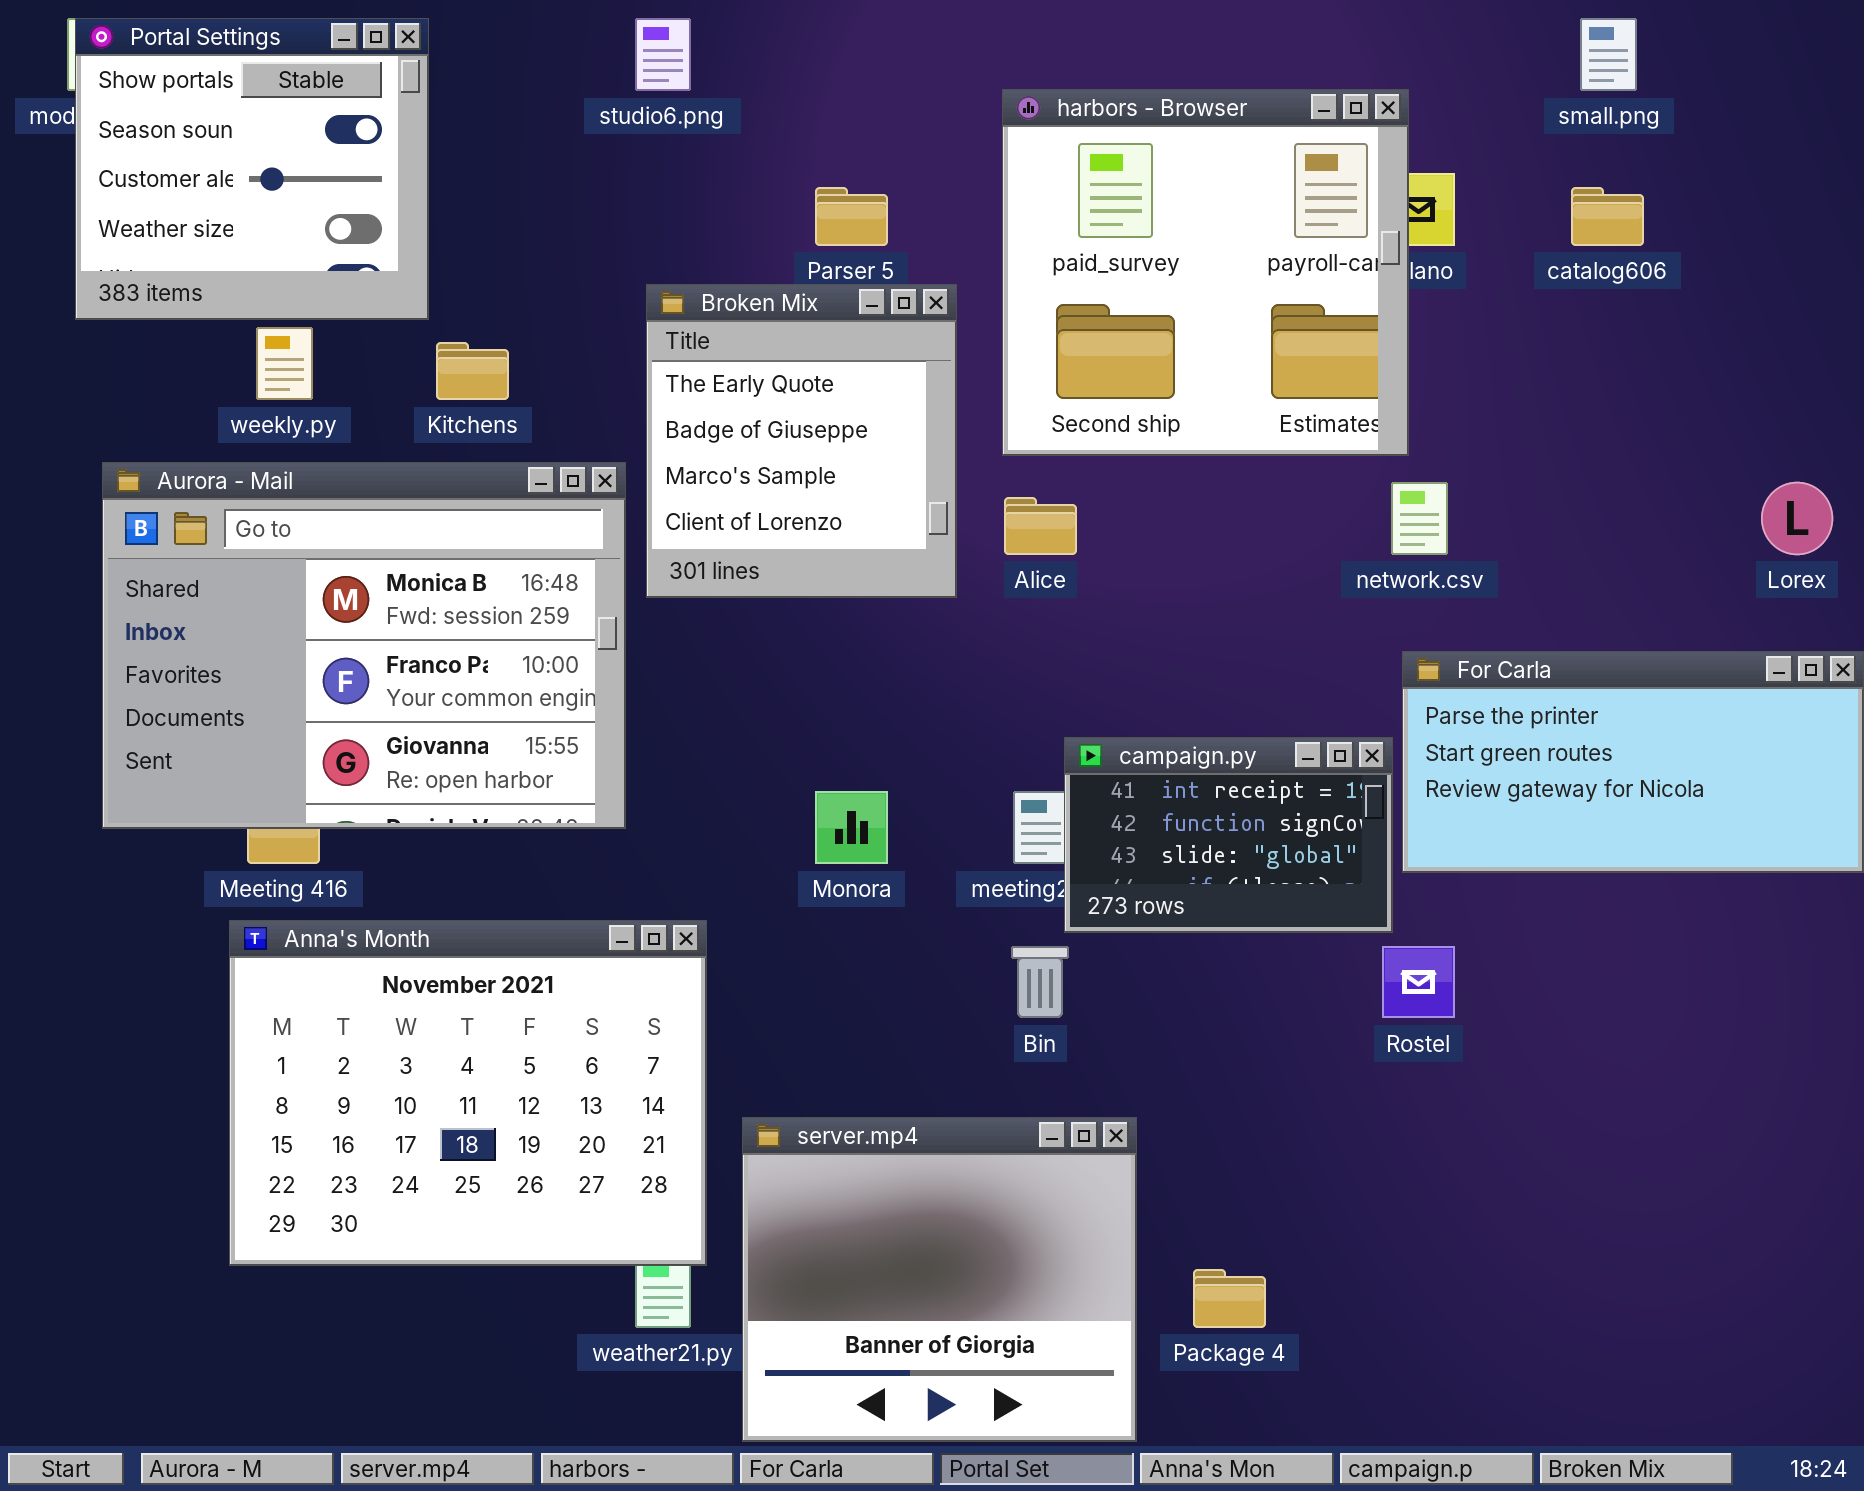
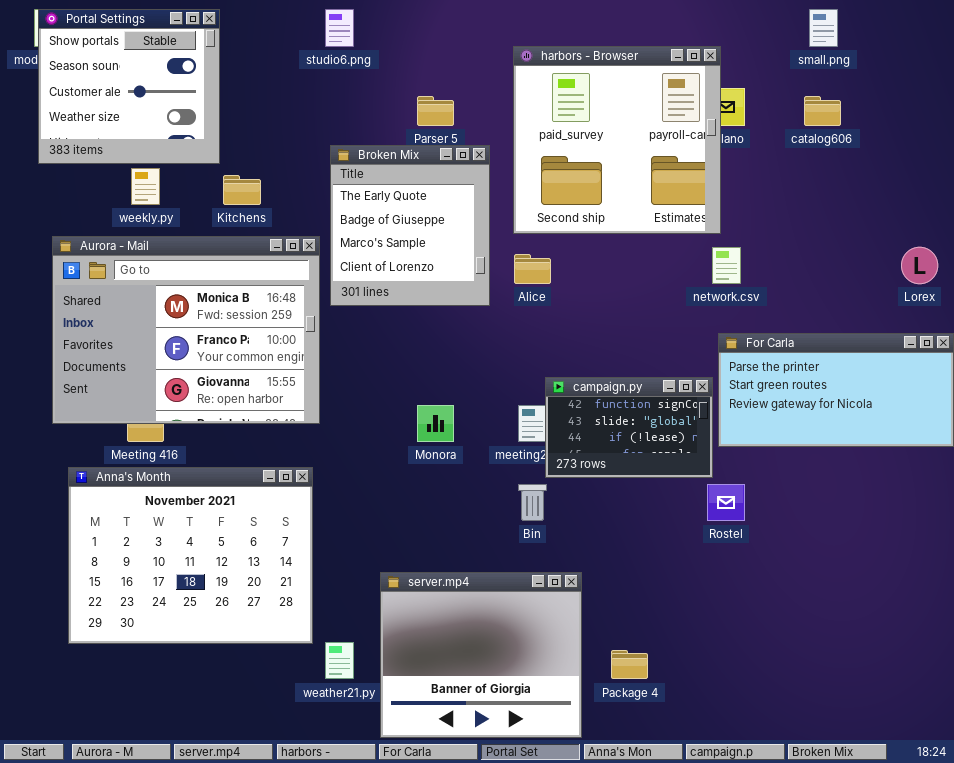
campaign.py: [1064,737,1393,933] -> [545,377,713,478], scrolled down 1 row
Anna's Month: [229,920,707,1266] -> [68,467,313,644], moved

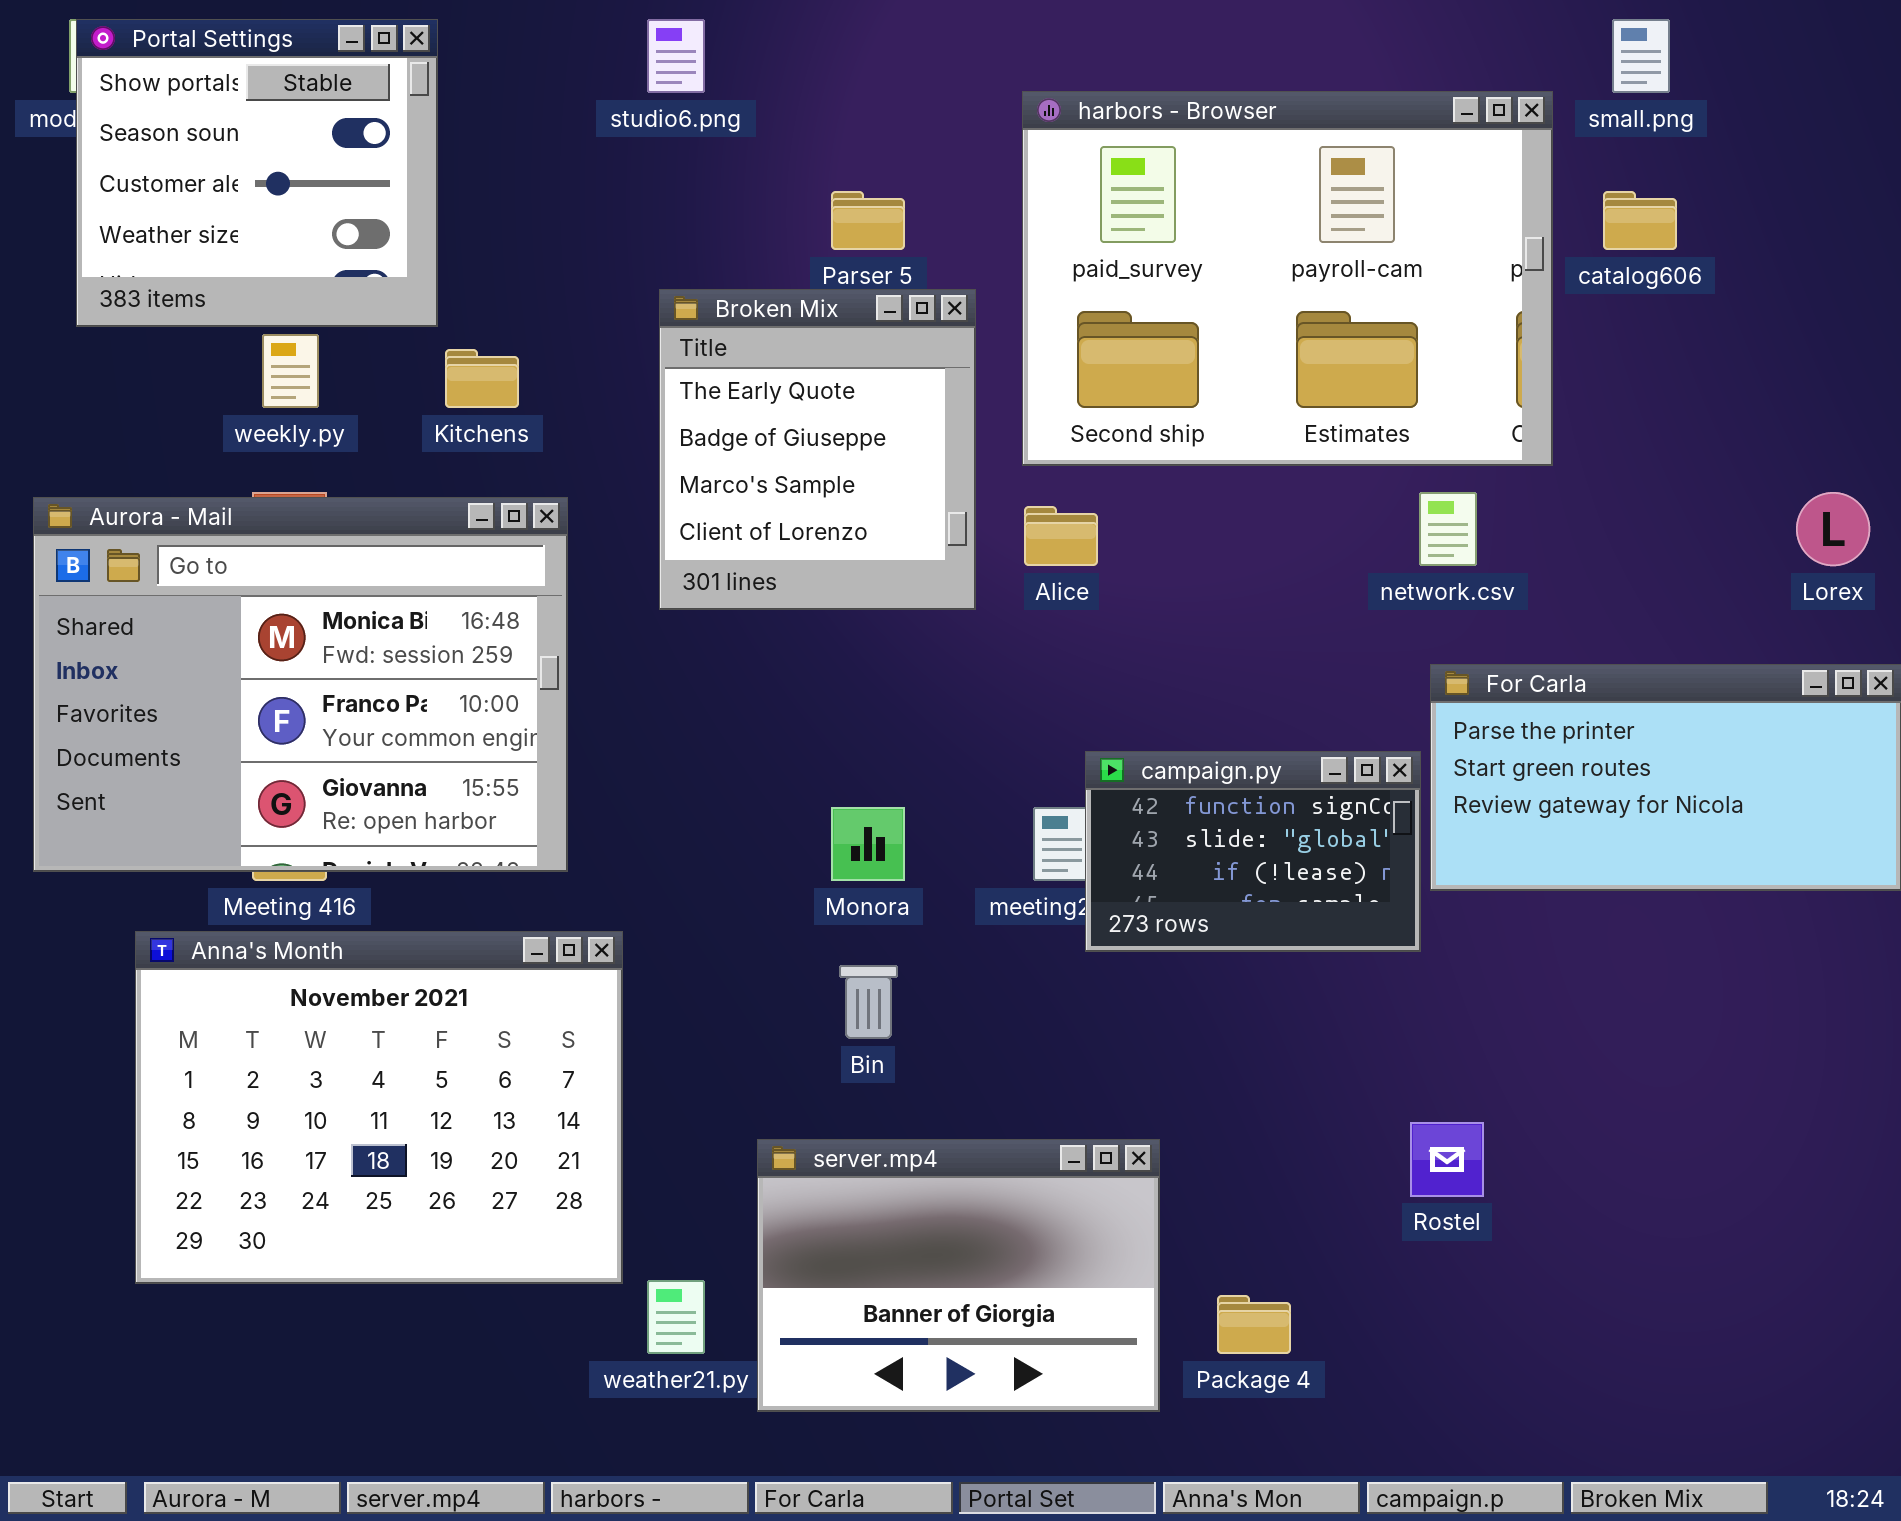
harbors - Browser: [513,46,721,234] -> [1022,91,1553,466], resized
Aurora - Mail: [52,236,320,424] -> [33,497,568,872], moved
Bin: [518,484,547,521] -> [839,965,898,1039], moved
Rostel: [707,484,745,521] -> [1410,1122,1484,1197], moved
server.mp4: [380,572,582,738] -> [757,1139,1160,1412], resized

